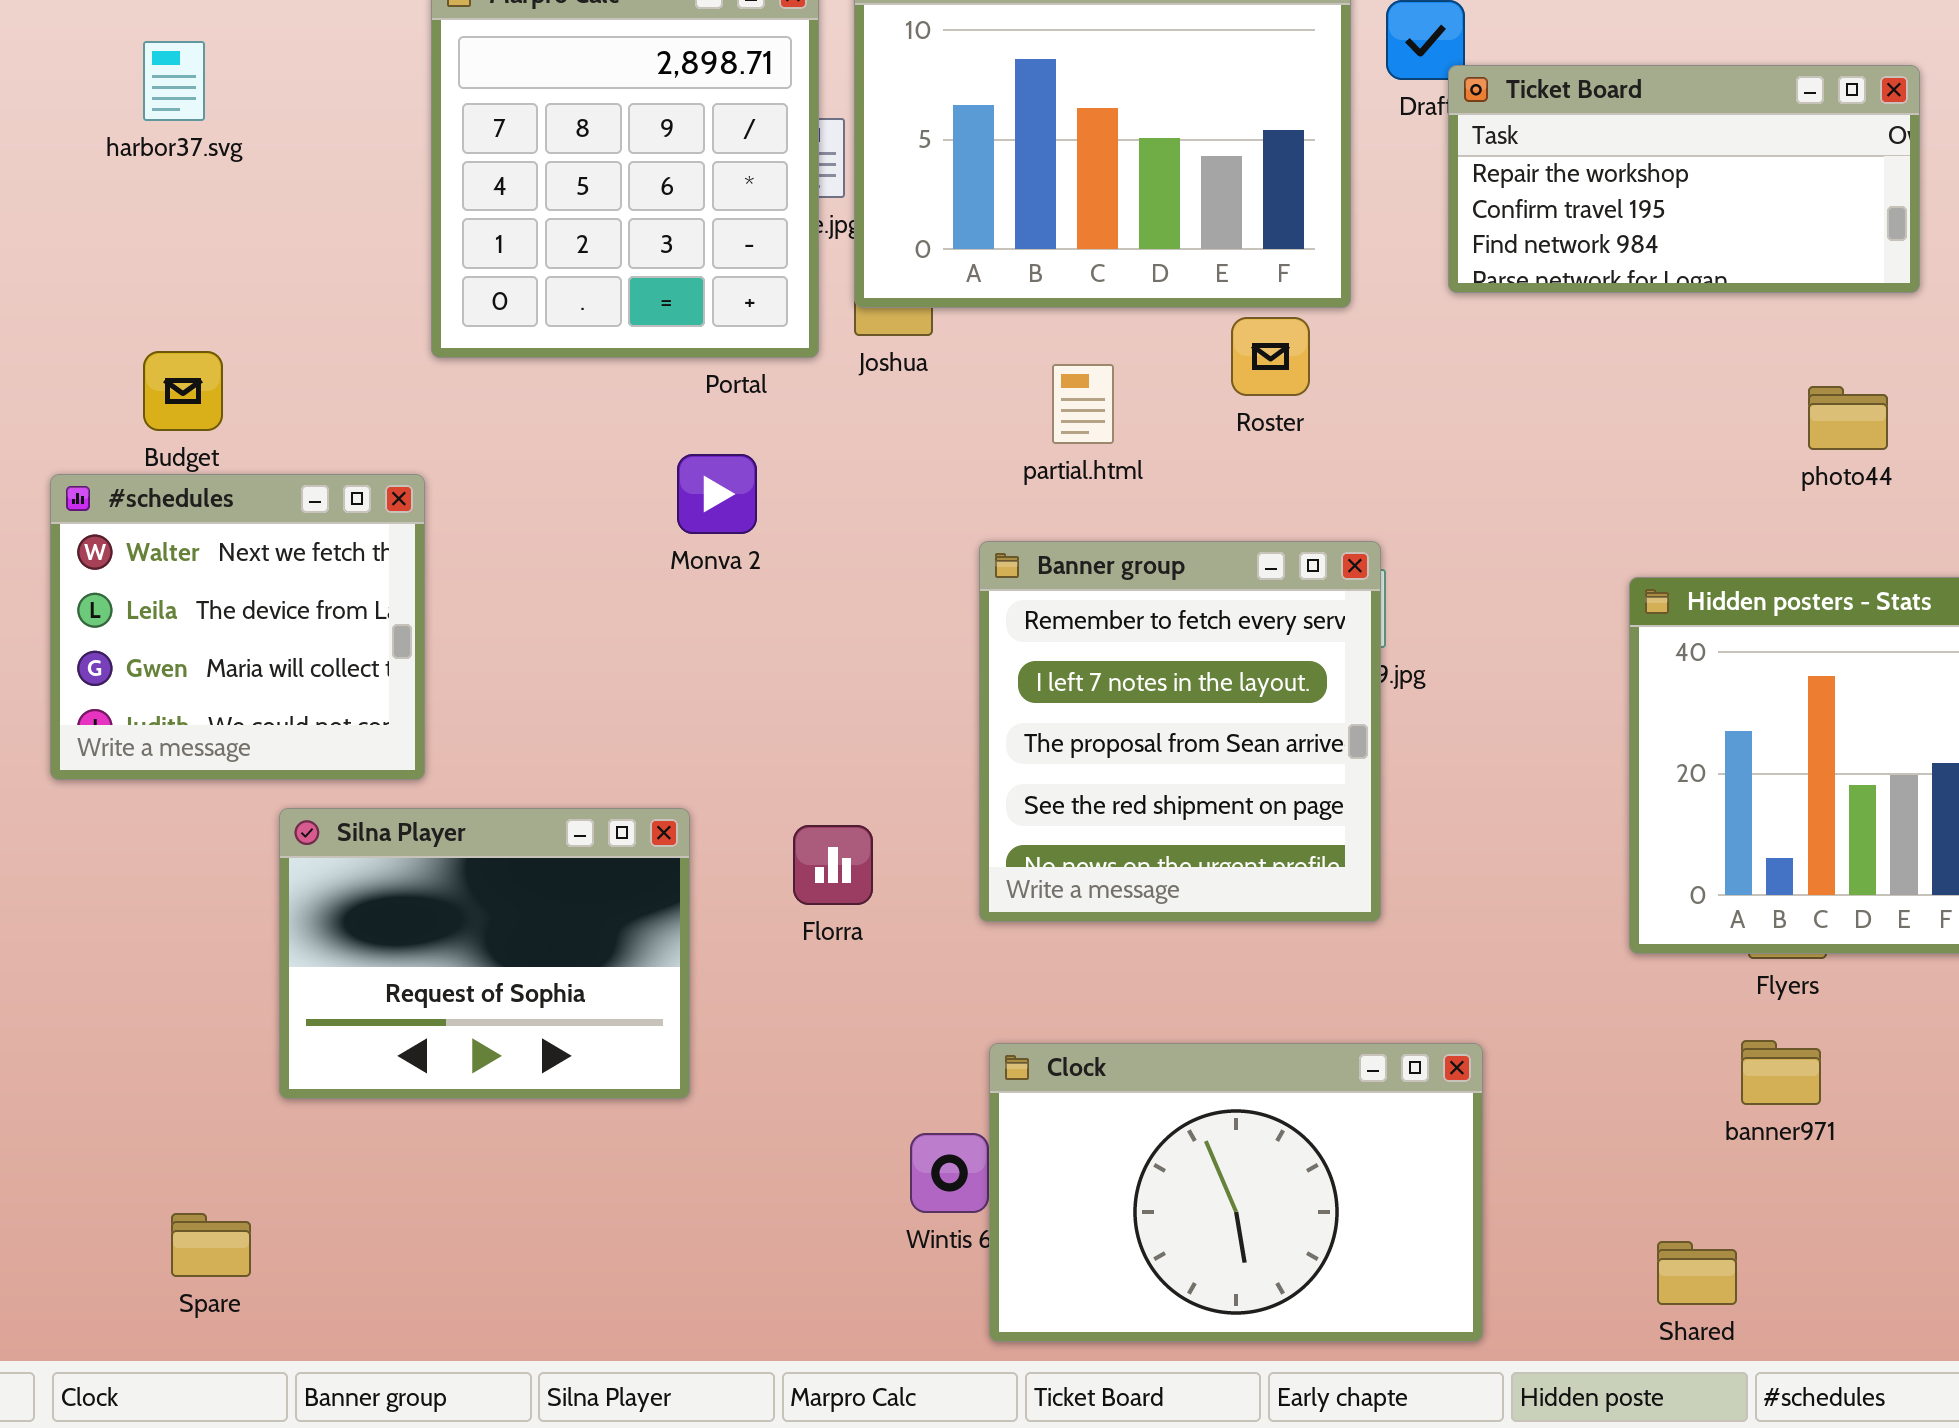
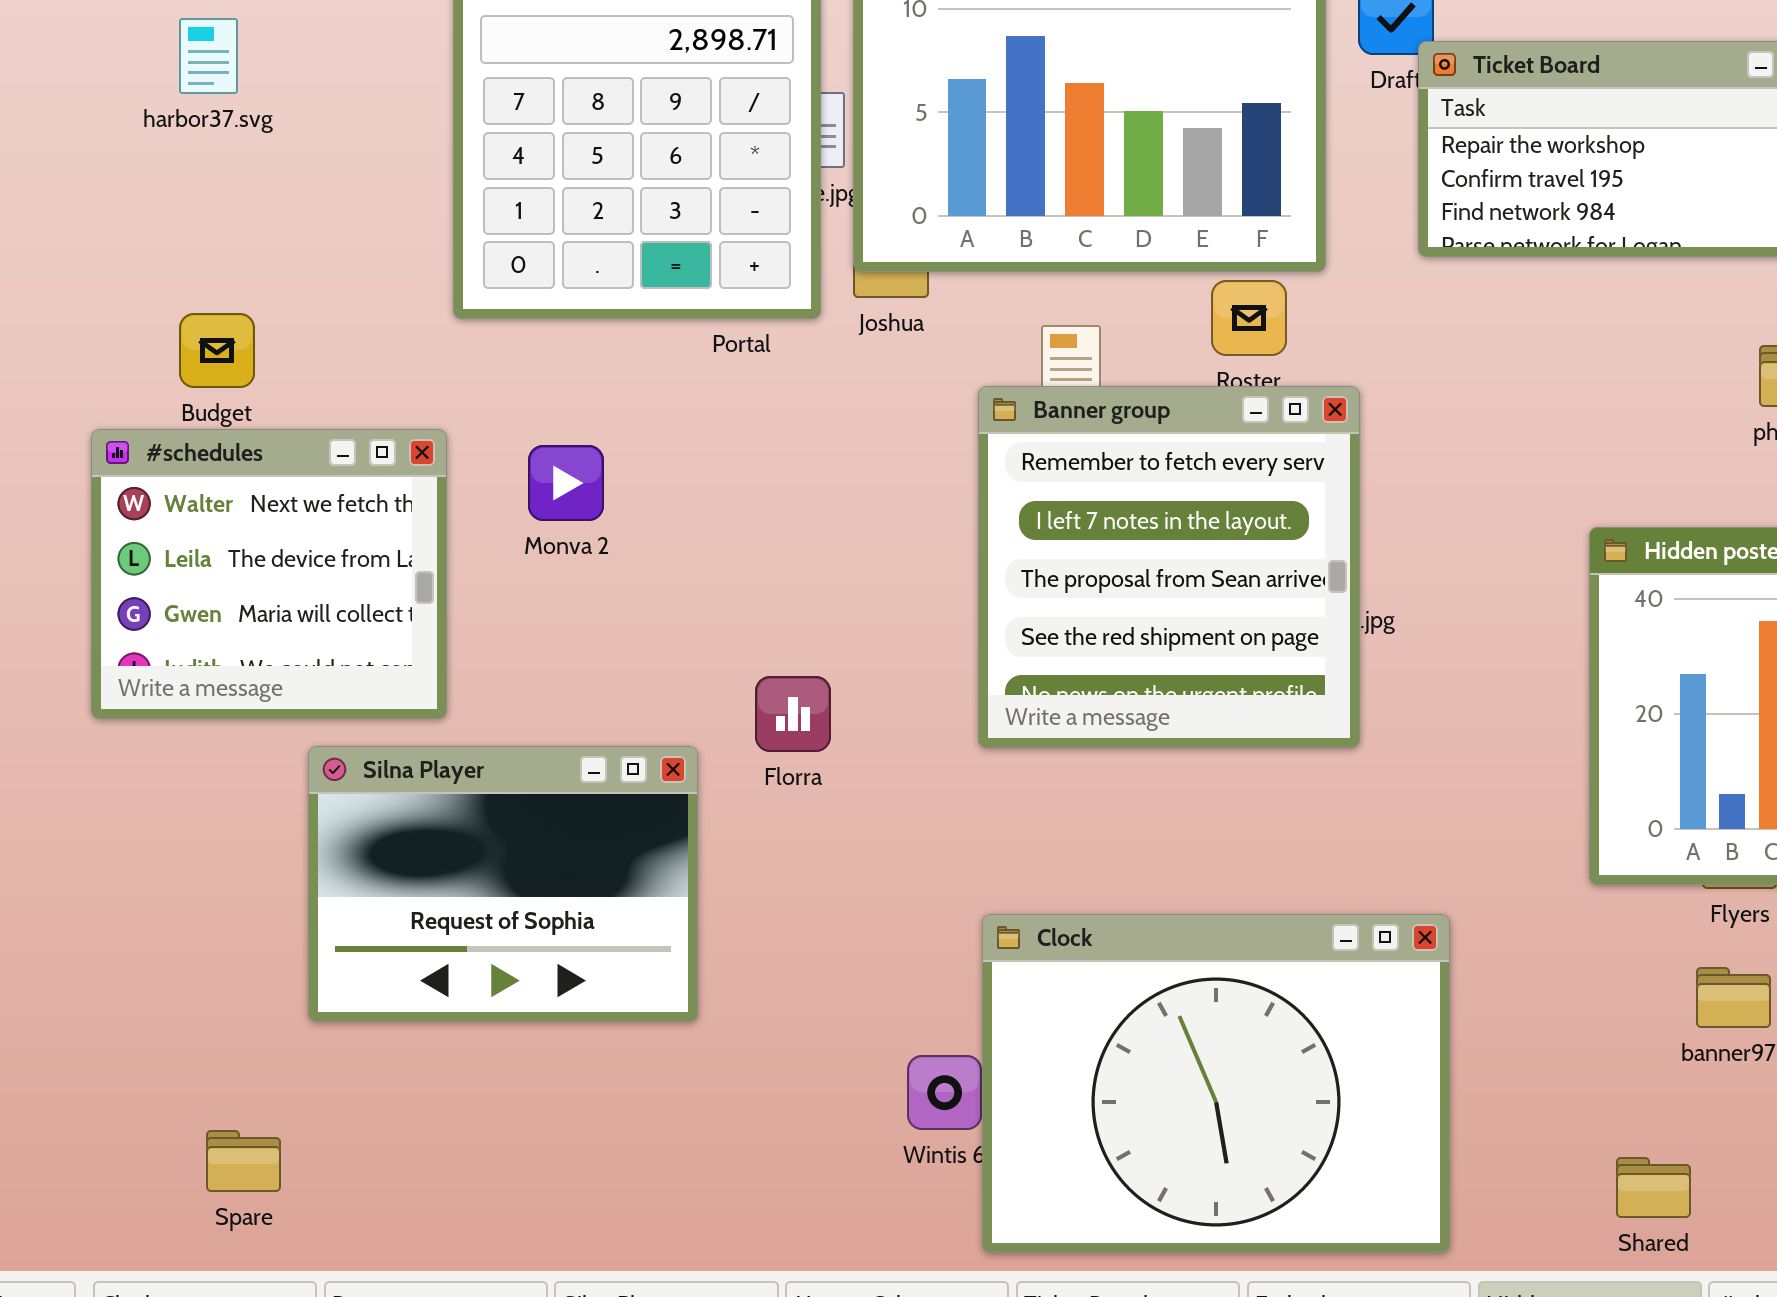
Monva 2: [677,454,757,534] -> [528,445,604,521], moved
Banner group: [979,541,1381,922] -> [978,386,1360,748], moved
Florra: [793,825,873,905] -> [755,676,831,752], moved
Clock: [989,1043,1483,1342] -> [982,914,1450,1253], resized

